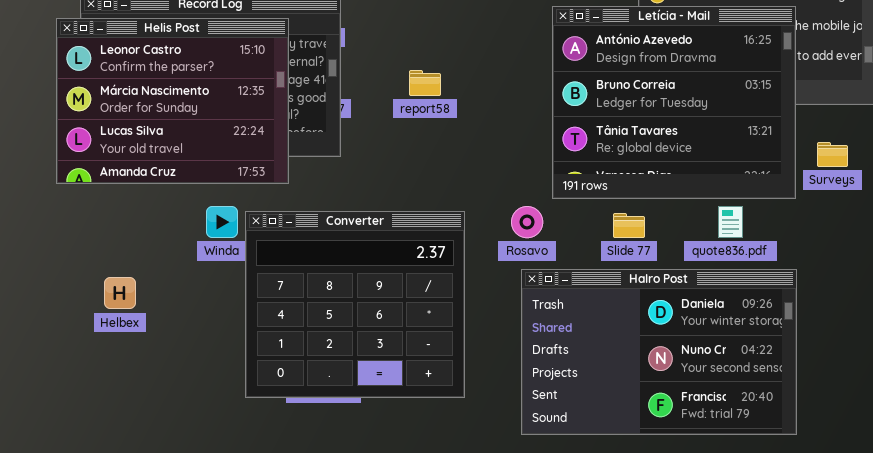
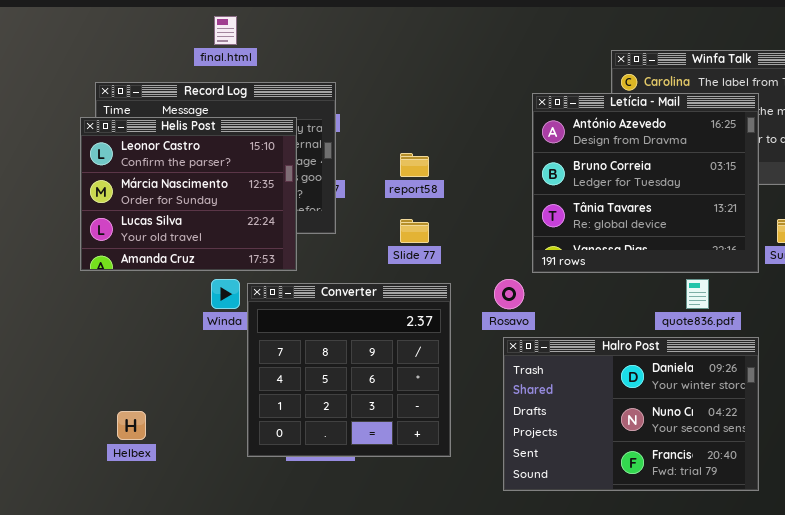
Helis Post: [56,18,289,184] -> [80,117,297,271], moved
Slide 77: [613,213,645,238] -> [400,219,429,243], moved
Helbex: [104,277,136,309] -> [117,411,146,440], moved

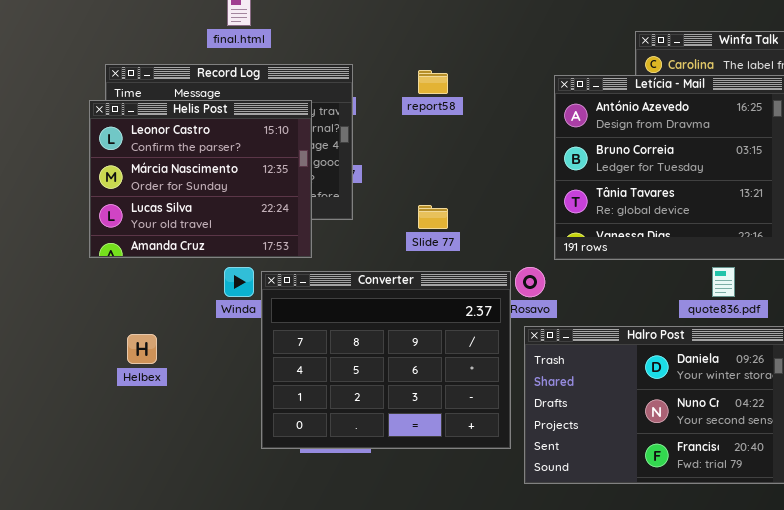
report58: [400,153,429,177] -> [418,70,448,94], moved
Converter: [247,283,451,457] -> [261,271,511,449], resized
Helbex: [117,411,146,440] -> [127,334,157,364], moved

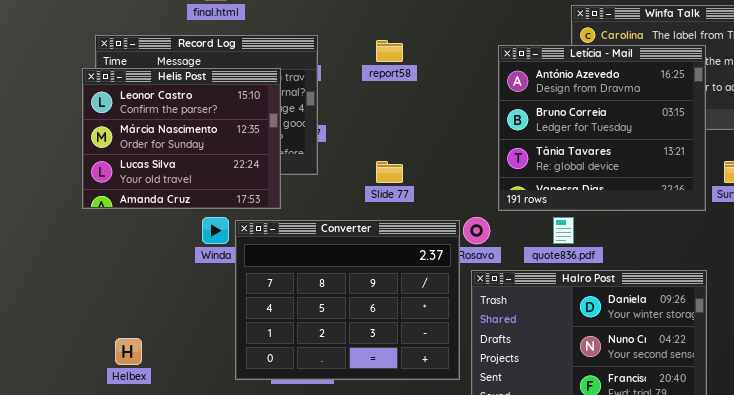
quote836.pdf: [712,267,735,297] -> [553,217,574,244], moved
Helbex: [127,334,157,364] -> [115,338,142,365], moved

